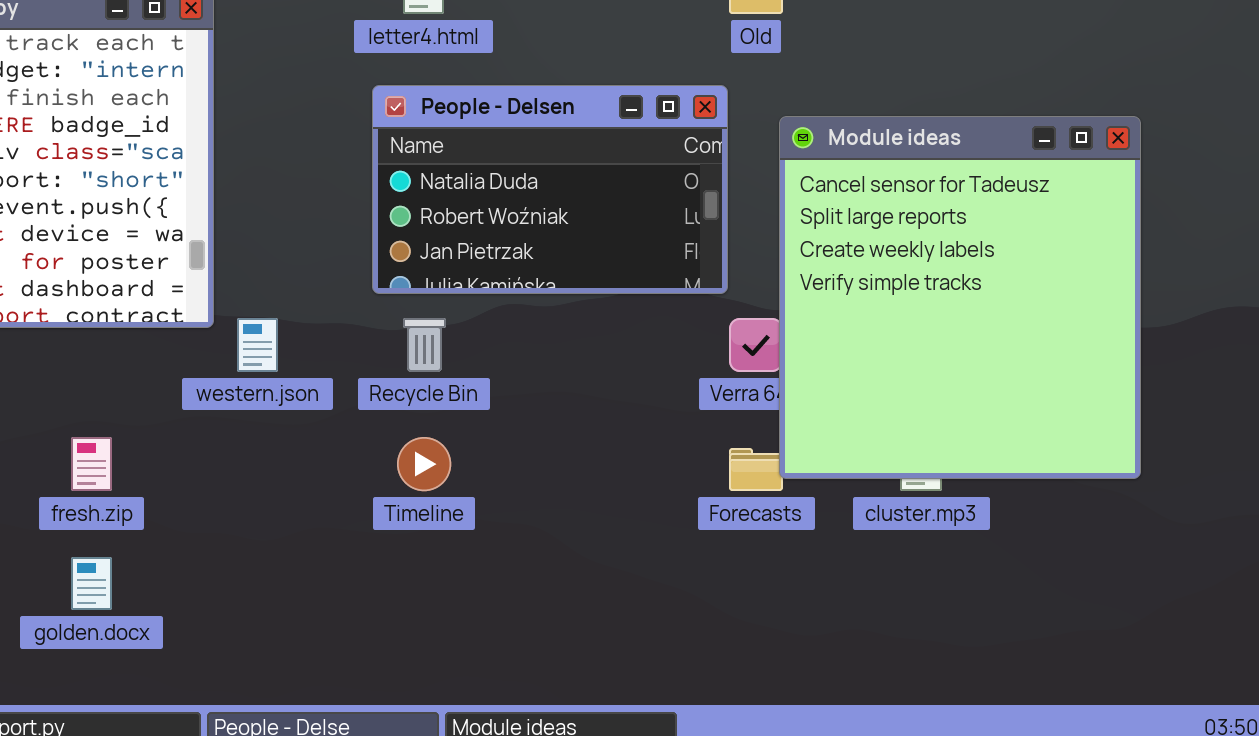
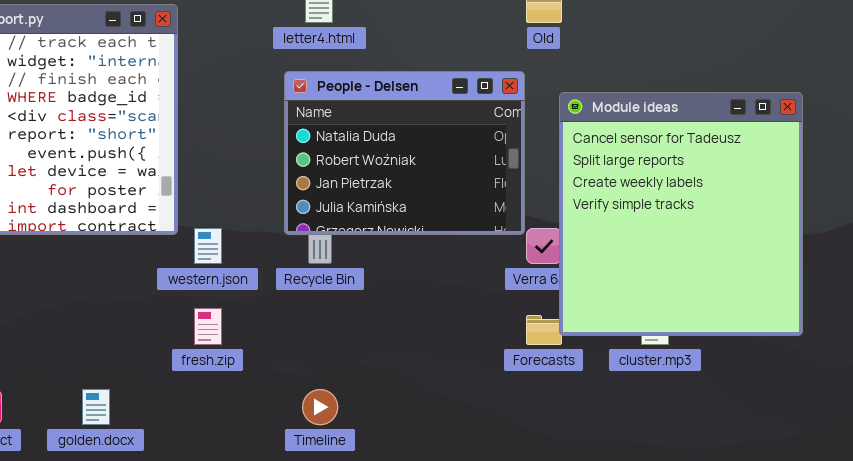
People - Delsen: [372,85,728,294] -> [284,71,525,235], resized
fresh.zip: [71,437,112,491] -> [194,308,222,345], moved
Timeline: [397,437,451,491] -> [302,389,338,425], moved

